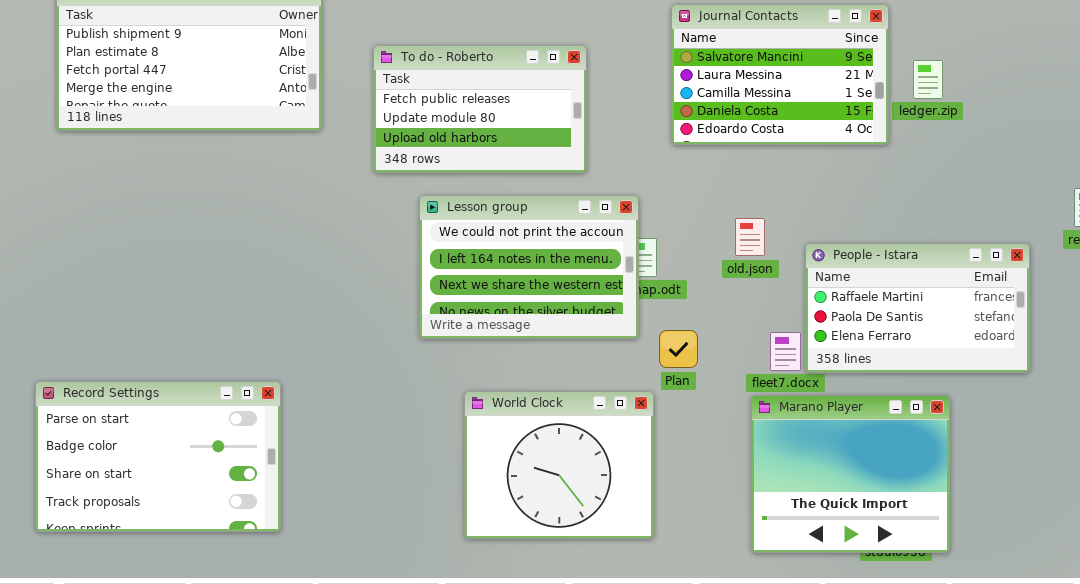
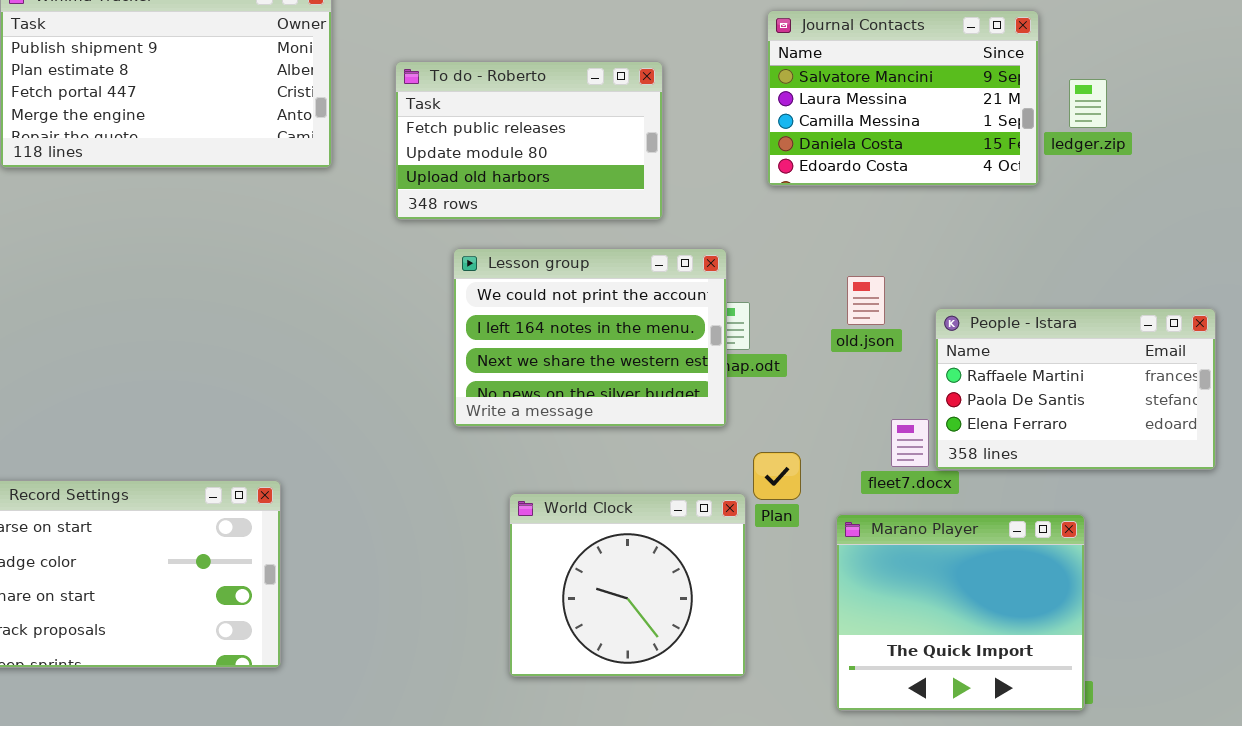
Plan: [659,330,698,368] -> [753,452,801,500], moved
Marano Player: [751,395,950,553] -> [836,514,1085,711], moved

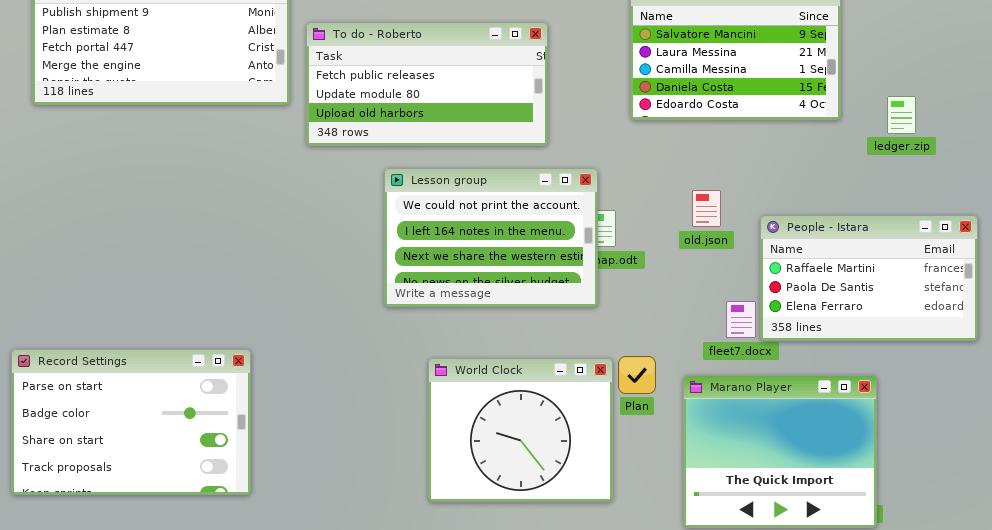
To do - Roberto: [395,61,663,220] -> [306,22,548,146], resized
ledger.zip: [1069,79,1107,128] -> [887,96,916,134], moved
Plan: [753,452,801,500] -> [618,356,656,394], moved

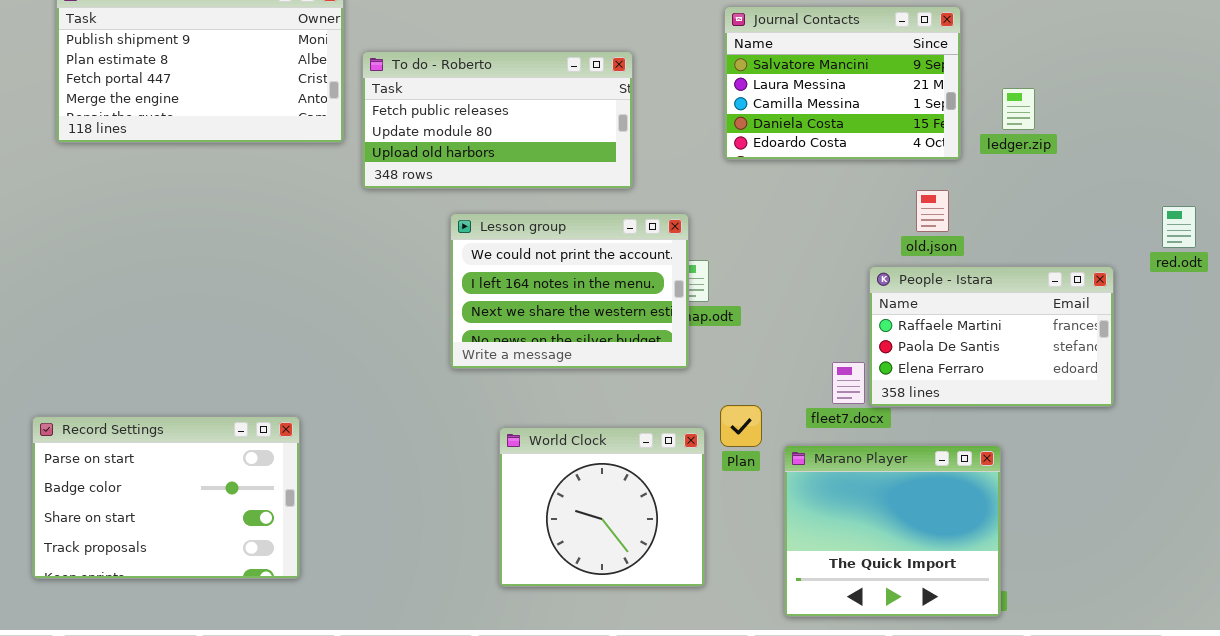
ledger.zip: [887,96,916,134] -> [1002,88,1035,130], moved
old.json: [692,190,721,227] -> [916,190,949,232], moved
Plan: [618,356,656,394] -> [720,405,762,447], moved

